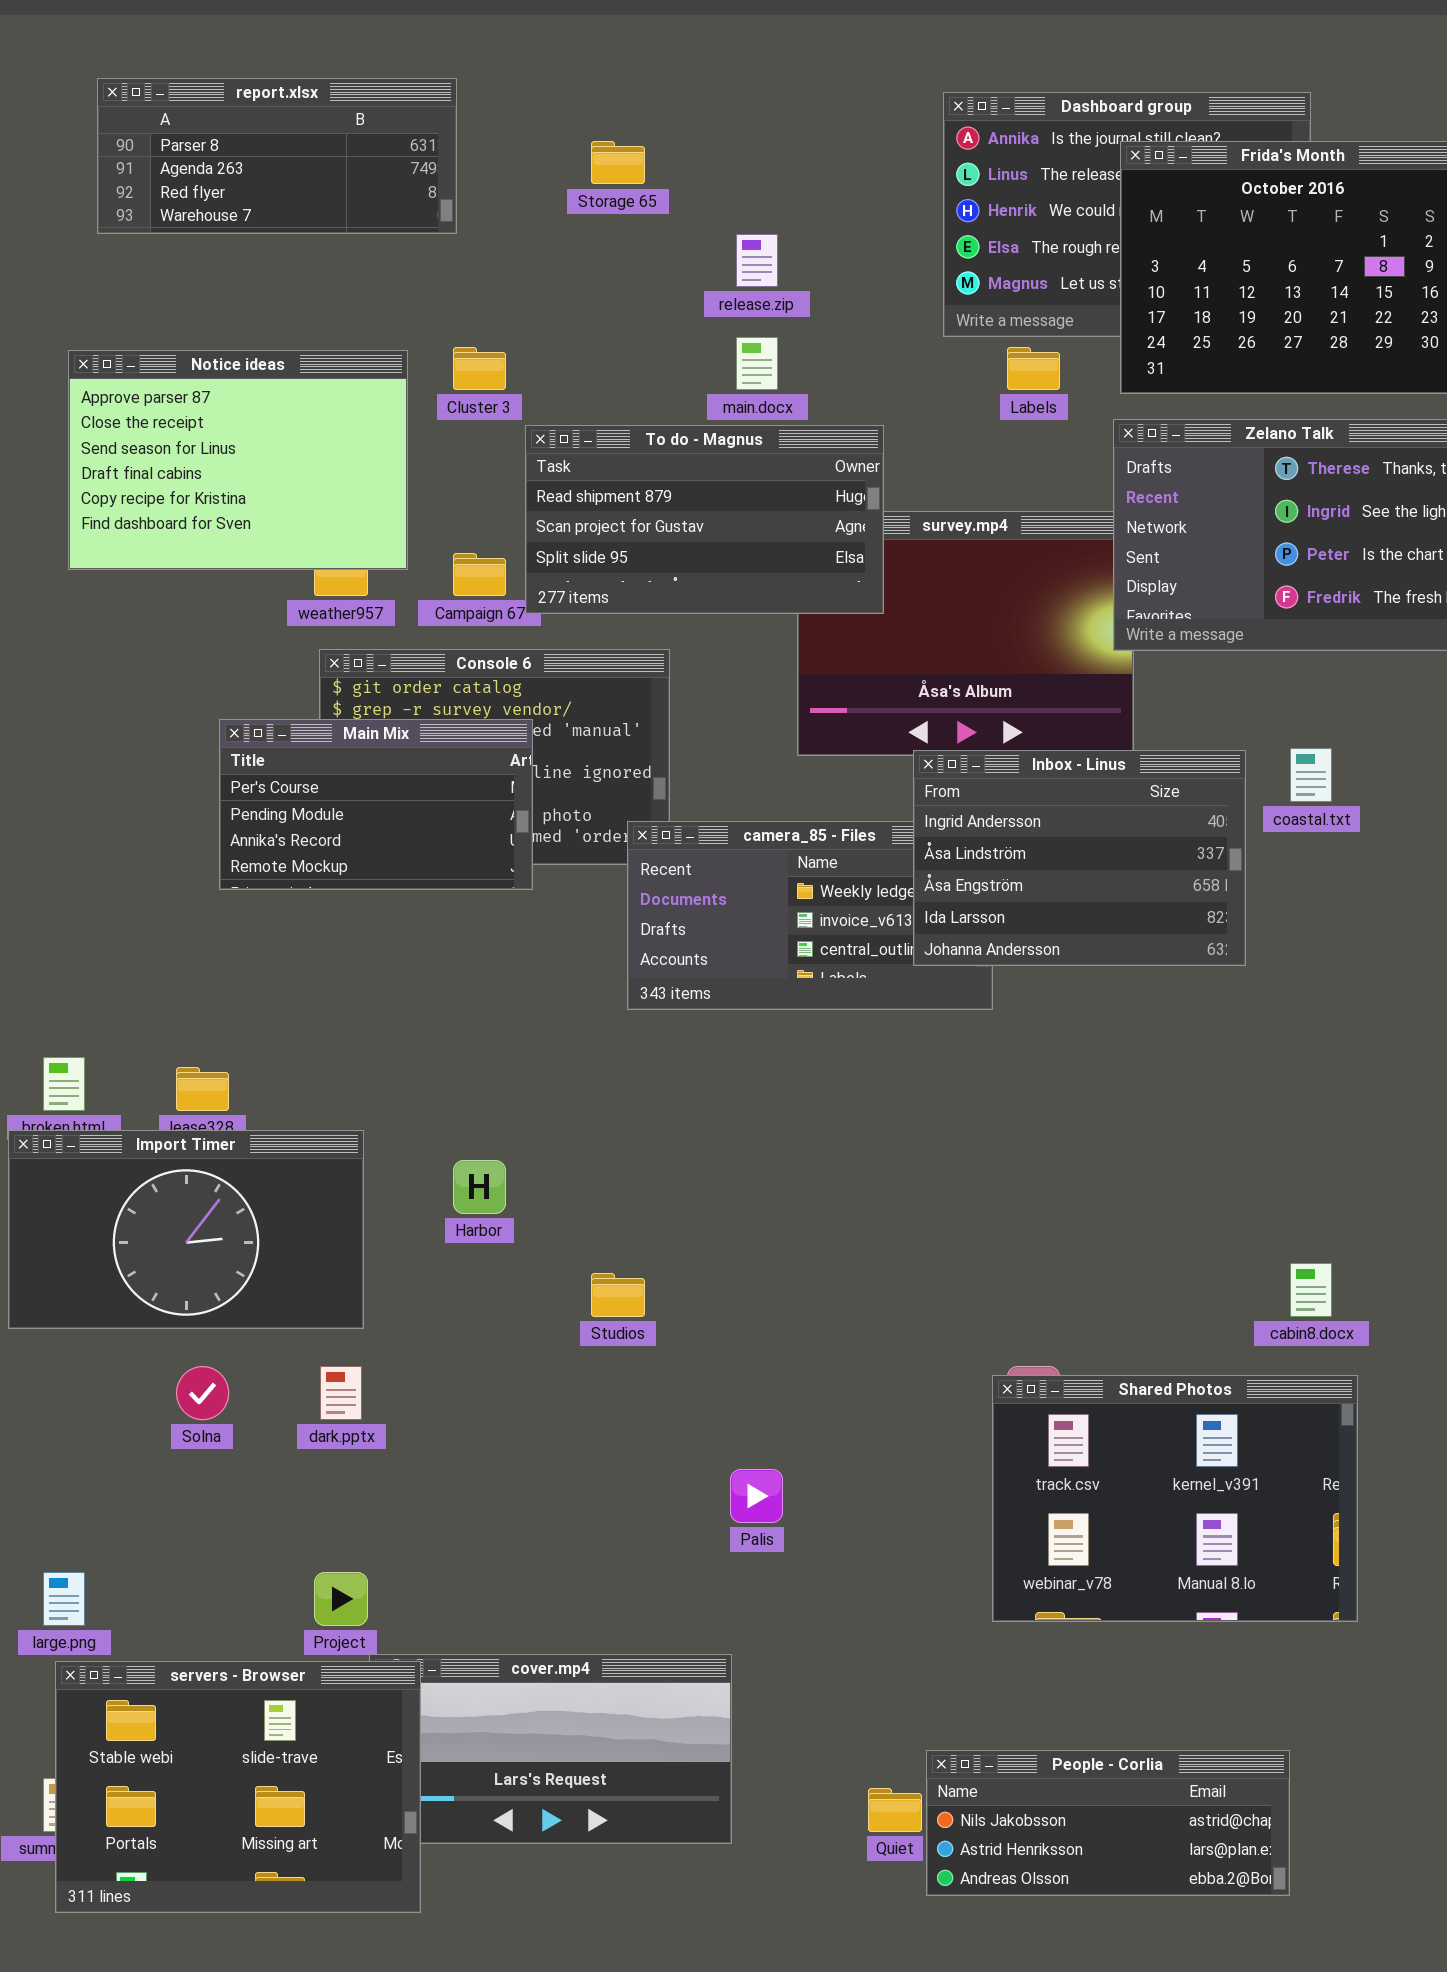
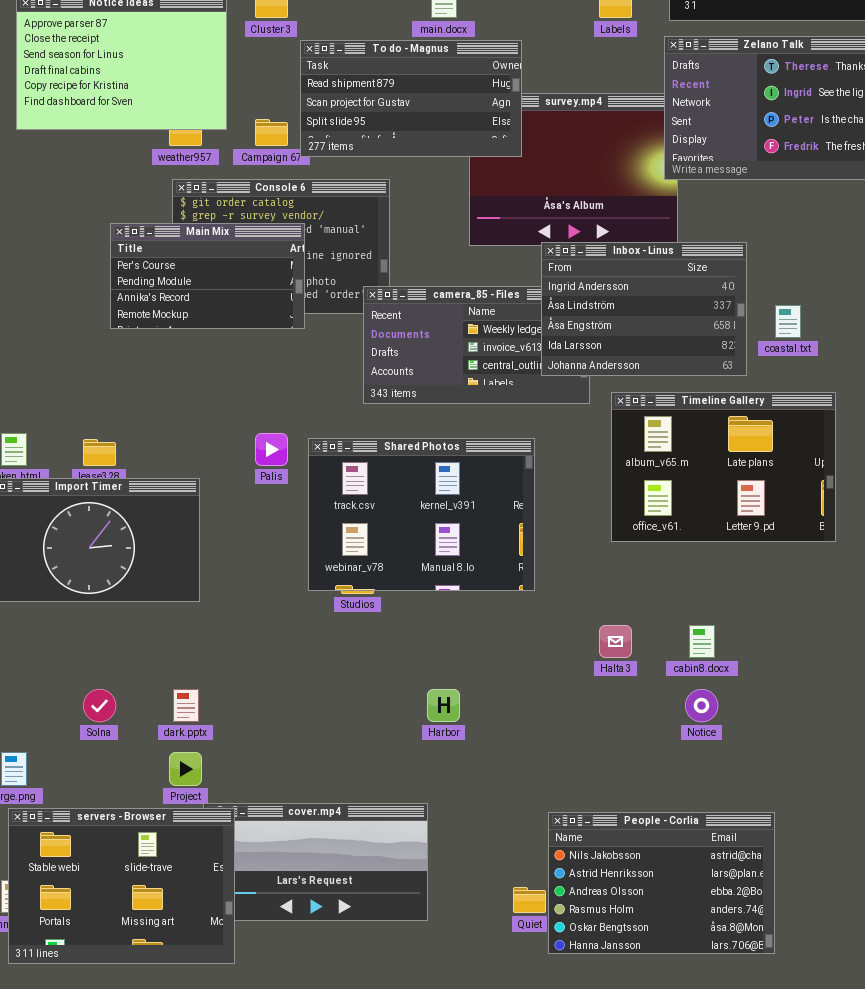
coastal.txt: [1290,748,1332,802] -> [775,305,801,338], moved
Timeline Gallery: none -> [611,392,836,542], opened
Harbor: [453,1160,506,1214] -> [427,689,460,722], moved
cabin8.docx: [1290,1263,1332,1317] -> [689,625,715,658], moved
Solna: [176,1366,229,1420] -> [83,689,116,722], moved
dark.pptx: [320,1366,362,1420] -> [173,689,199,722], moved
Shared Photos: [992,1375,1358,1622] -> [308,438,535,591], moved
Palis: [730,1469,783,1523] -> [255,433,288,466], moved
People - Corlia: [926,1750,1290,1896] -> [548,812,775,954], resized

